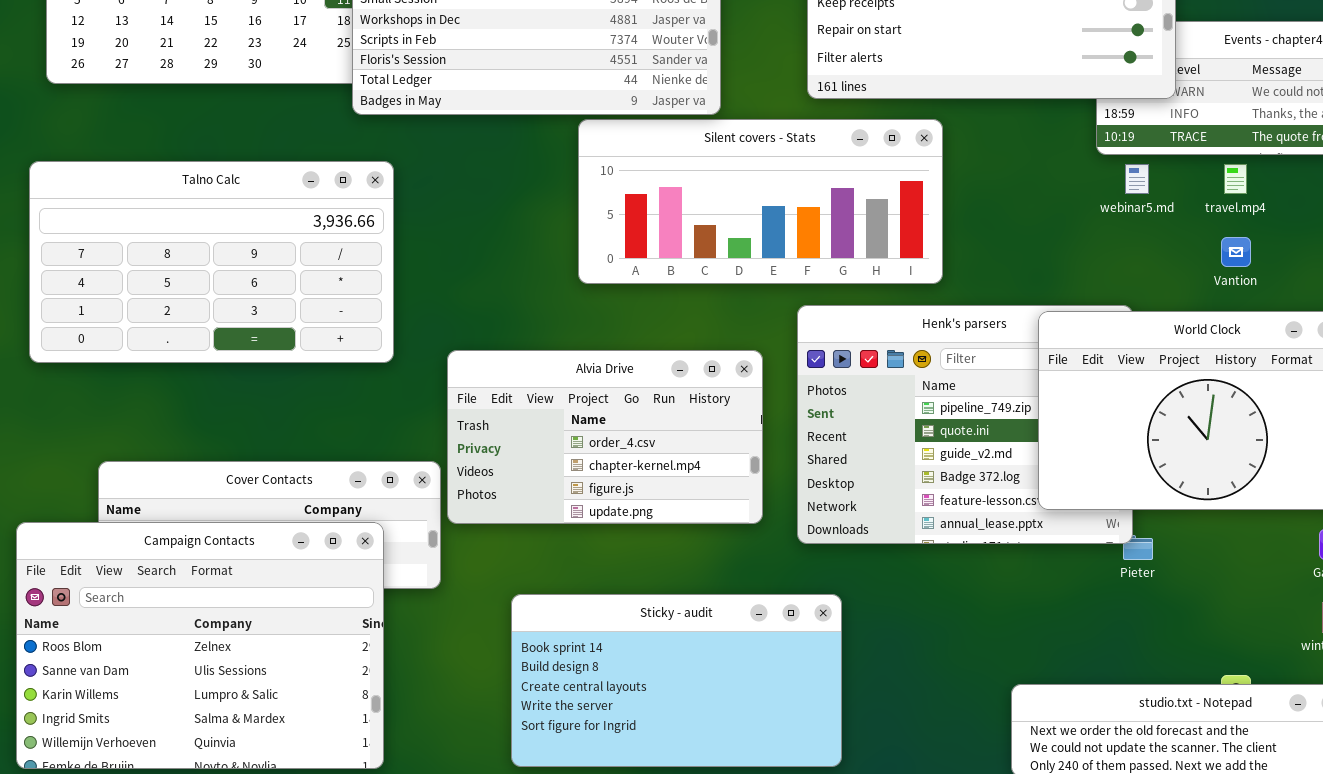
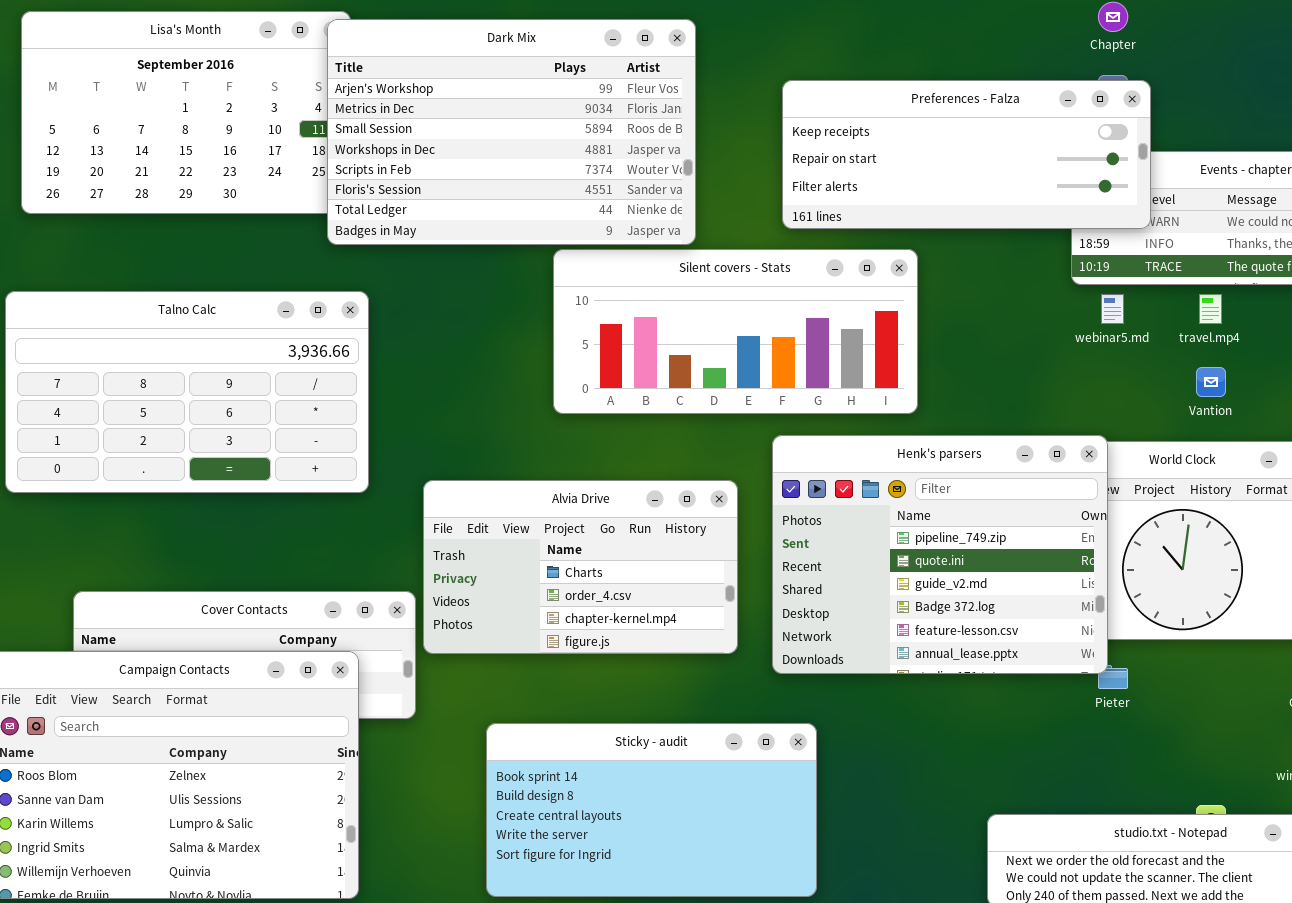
Henk's parsers: [797,305,1133,544] -> [772,435,1108,674], raised
Alvia Drive: [447,350,763,524] -> [423,480,738,654], scrolled up 1 row

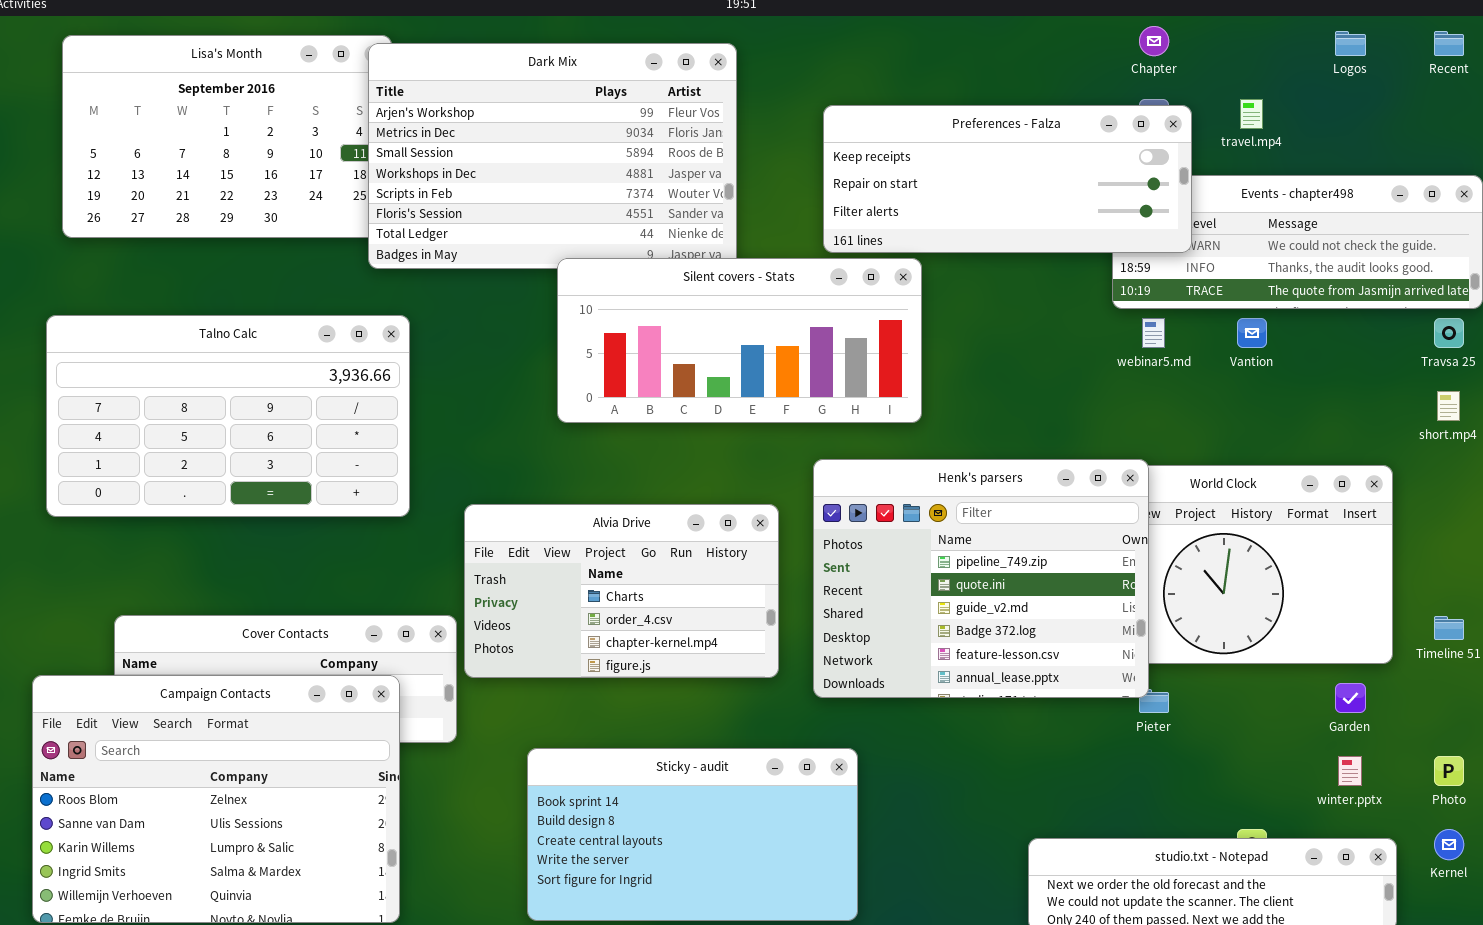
Silent covers - Stats: [553,249,918,414] -> [557,258,922,423], moved
travel.mp4: [1199,294,1222,324] -> [1240,99,1263,129], moved
Vantion: [1196,367,1226,397] -> [1237,318,1267,348], moved

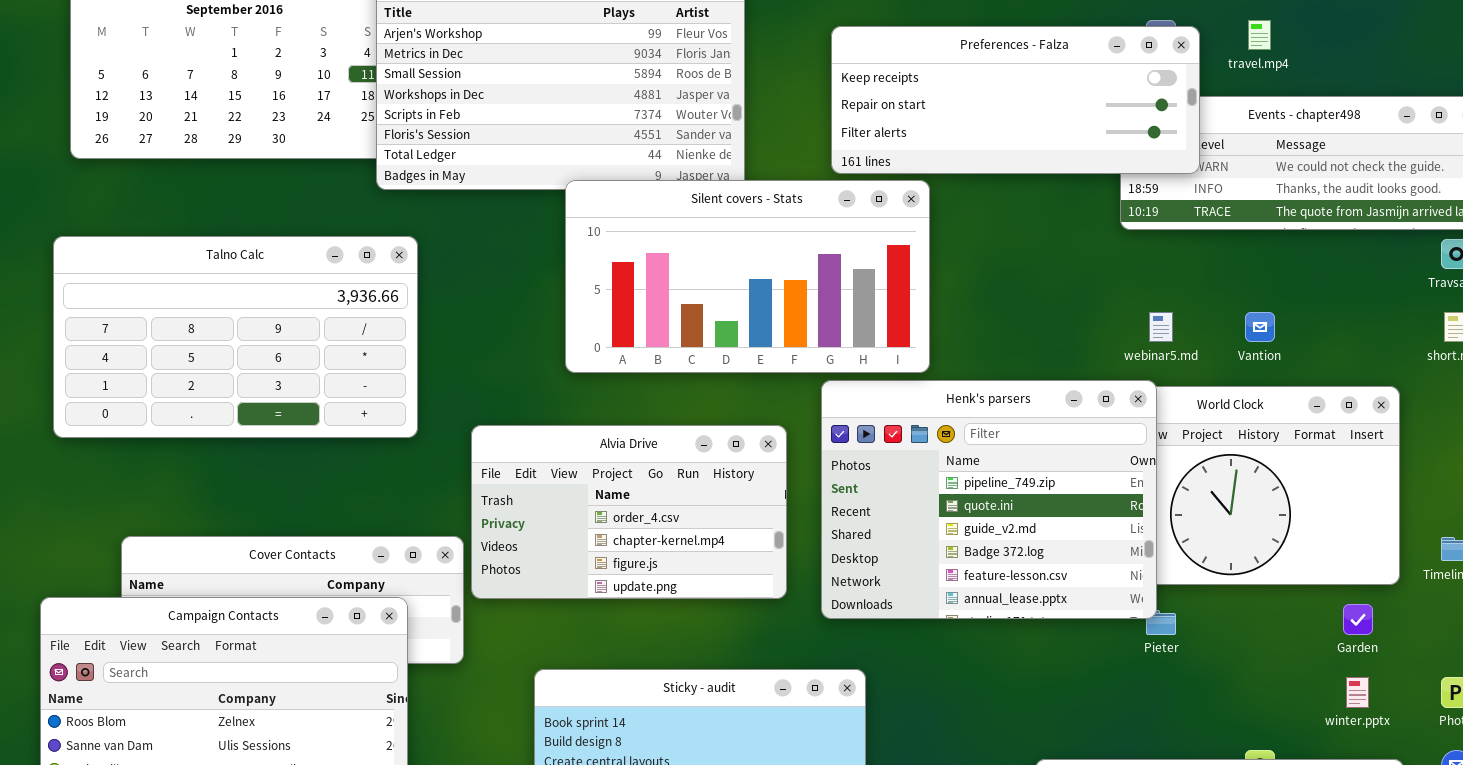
Silent covers - Stats: [557,258,922,423] -> [565,180,930,373], resized
webinar5.md: [1142,318,1165,348] -> [1149,312,1173,342], moved
Vantion: [1237,318,1267,348] -> [1245,312,1275,342], moved
Alvia Drive: [464,504,779,678] -> [471,425,787,599], scrolled down 1 row

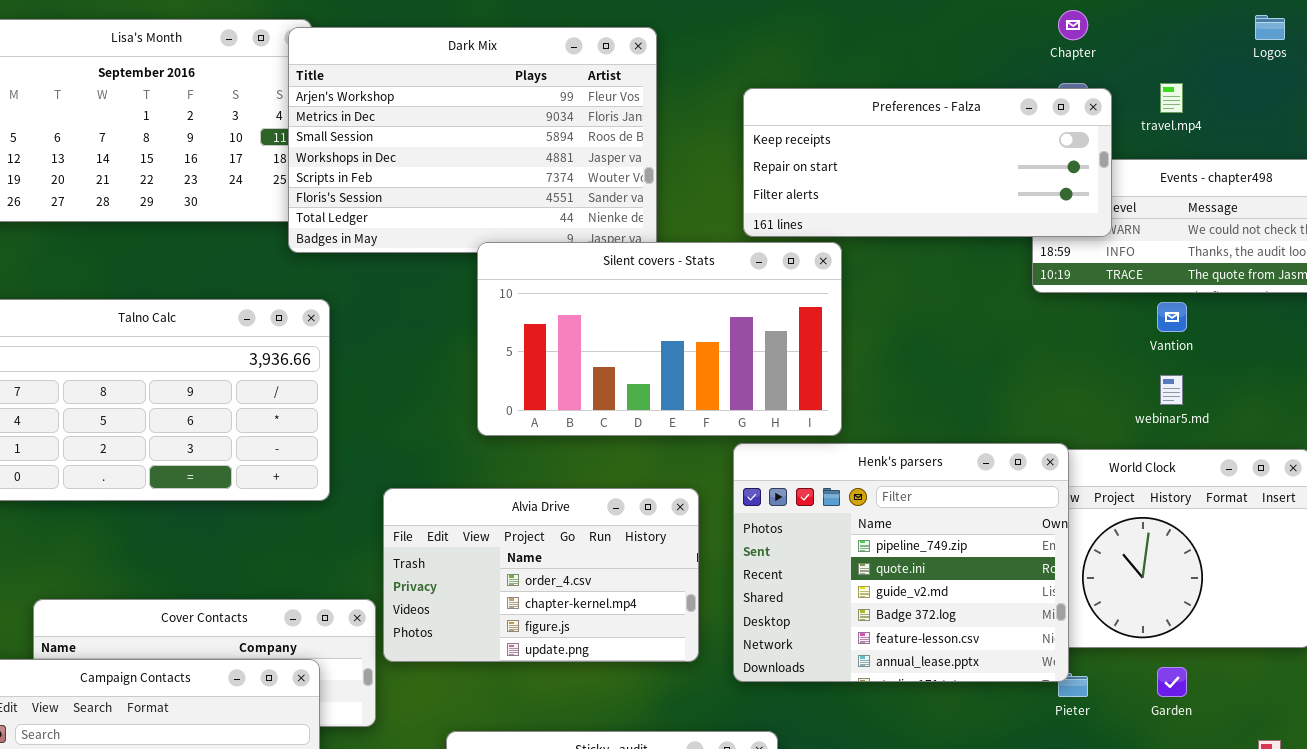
webinar5.md: [1149,312,1173,342] -> [1160,375,1183,405], moved
Vantion: [1245,312,1275,342] -> [1157,302,1187,332], moved
Garden: [1343,604,1373,635] -> [1157,667,1187,697], moved

